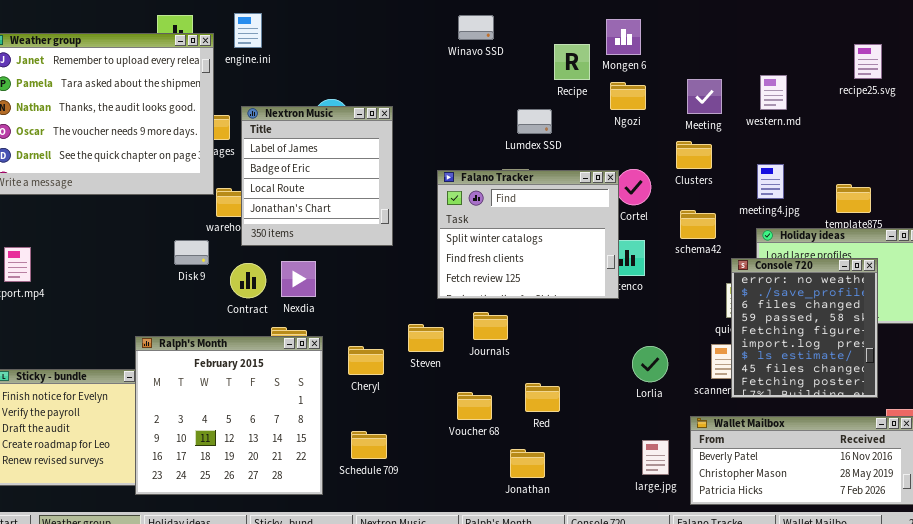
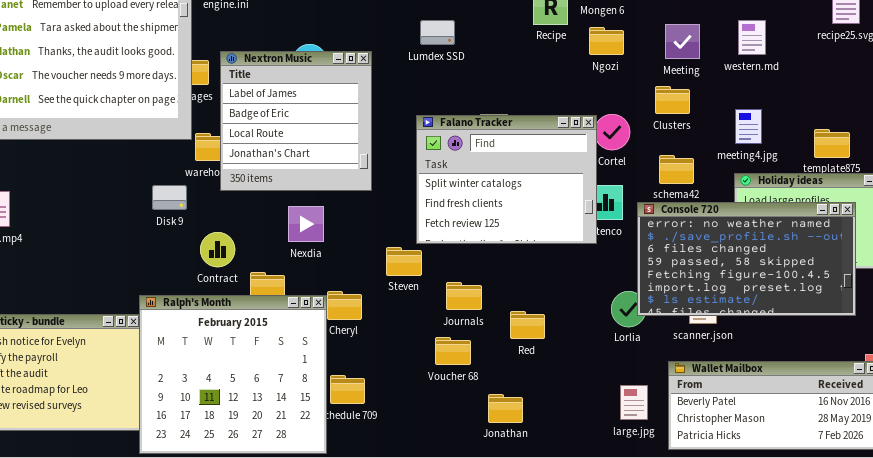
Lumdex SSD: [517,109,552,134] -> [420,20,455,45], moved
Console 720: [731,258,878,398] -> [637,202,856,316], resized
Nexdia: [281,261,316,297] -> [288,206,324,242], moved
Contract: [230,263,266,298] -> [200,232,235,267], moved
Journals: [473,312,508,340] -> [446,282,482,310], moved
Steven: [408,324,444,352] -> [386,247,422,276], moved
Ralph's Month: [135,336,323,495] -> [139,295,327,454], moved
Red: [525,383,560,412] -> [510,311,545,339], moved

